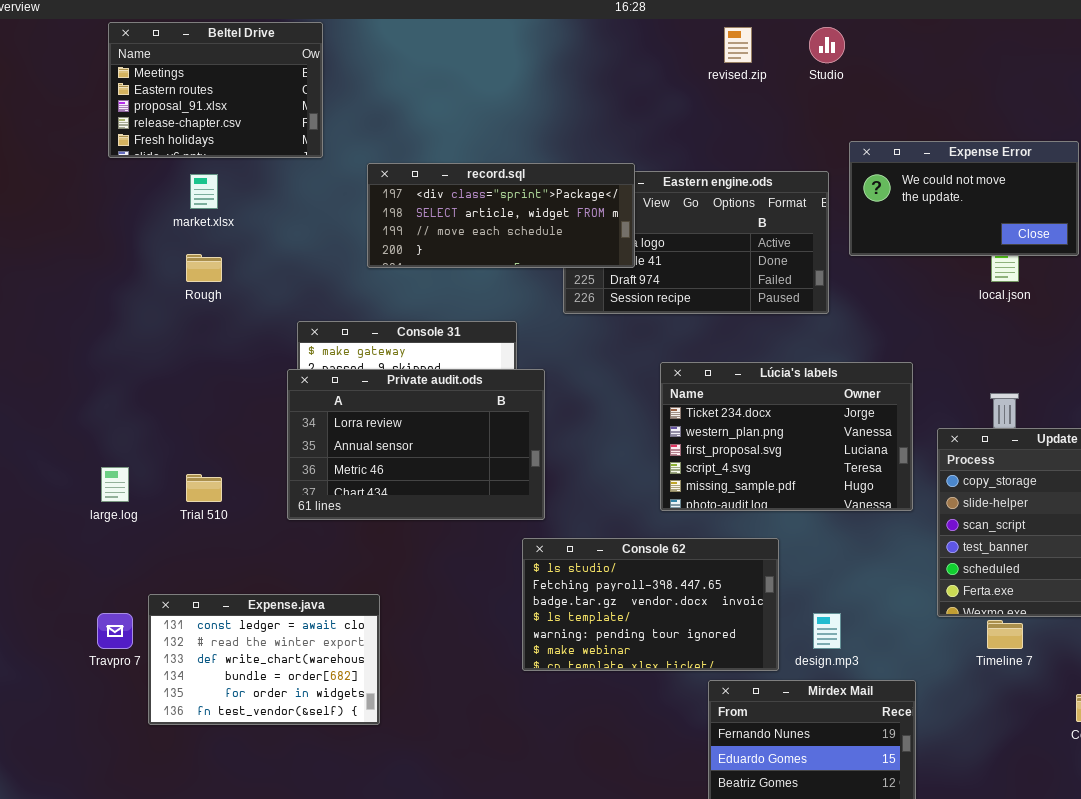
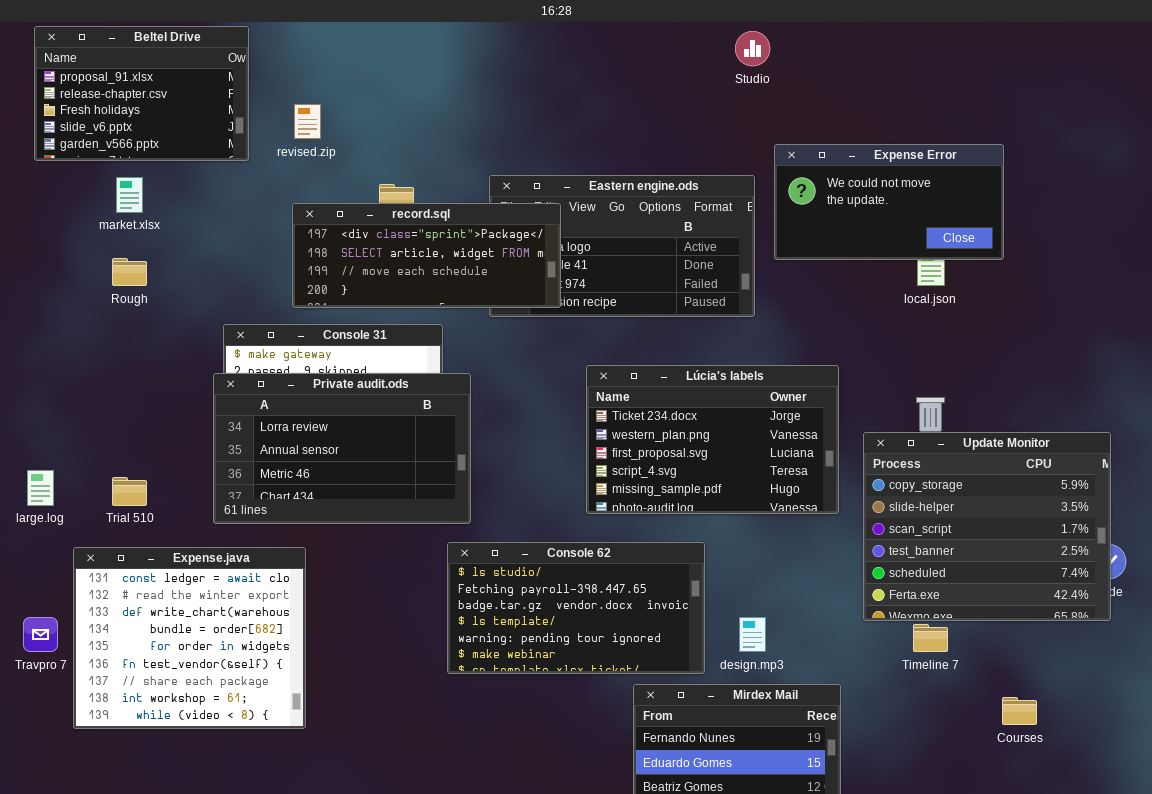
Beltel Drive: [108,22,323,158] -> [34,26,249,161], scrolled down 2 rows
revised.zip: [724,27,752,63] -> [294,104,321,139], moved
record.sql: [367,163,635,268] -> [292,203,561,308], moved
Expense.java: [148,594,380,725] -> [73,547,306,729], resized

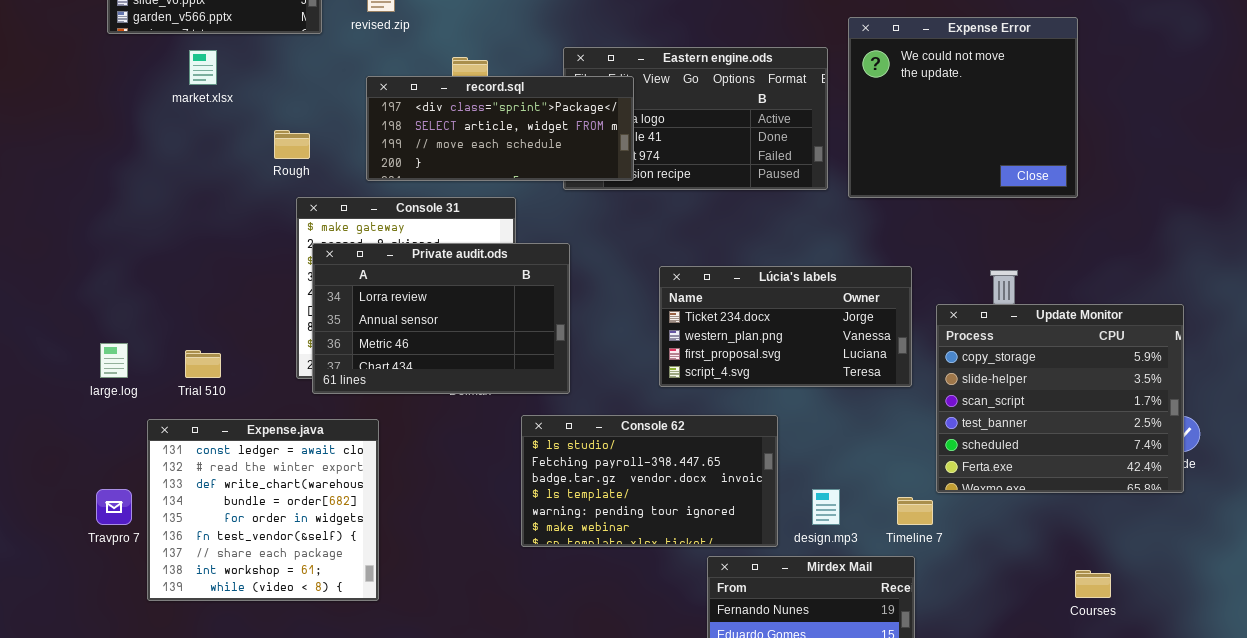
Expense Error: [774,144,1004,260] -> [848,17,1078,198], resized
Rough: [112,258,147,286] -> [274,130,310,159], moved
Lúcia's labels: [586,365,839,514] -> [659,266,912,387], resized
Private audit.ods: [213,373,471,524] -> [312,243,570,394], moved
Timeline 7: [913,624,948,652] -> [897,497,933,525], moved

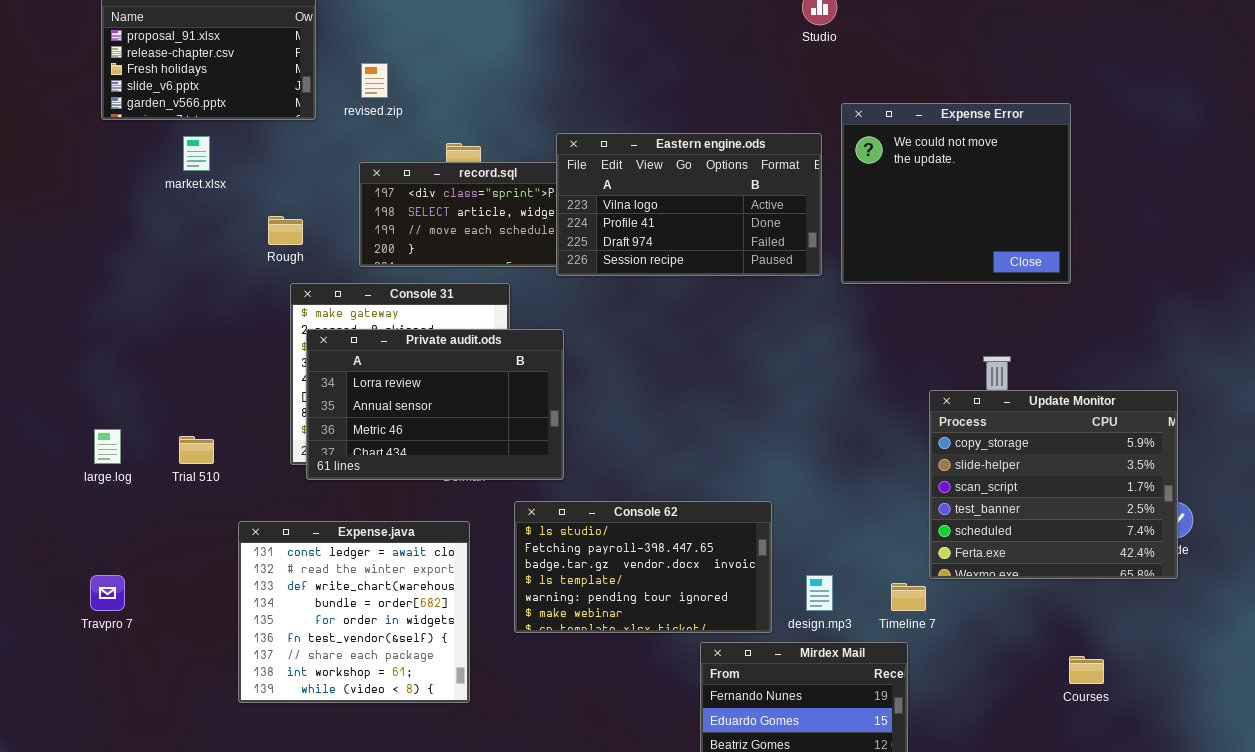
Eastern engine.ods: [563,47,828,190] -> [556,133,822,276], raised
Lúcia's labels: [659,266,912,387] -> none, closed
Expense.java: [147,419,379,601] -> [238,521,470,703], moved

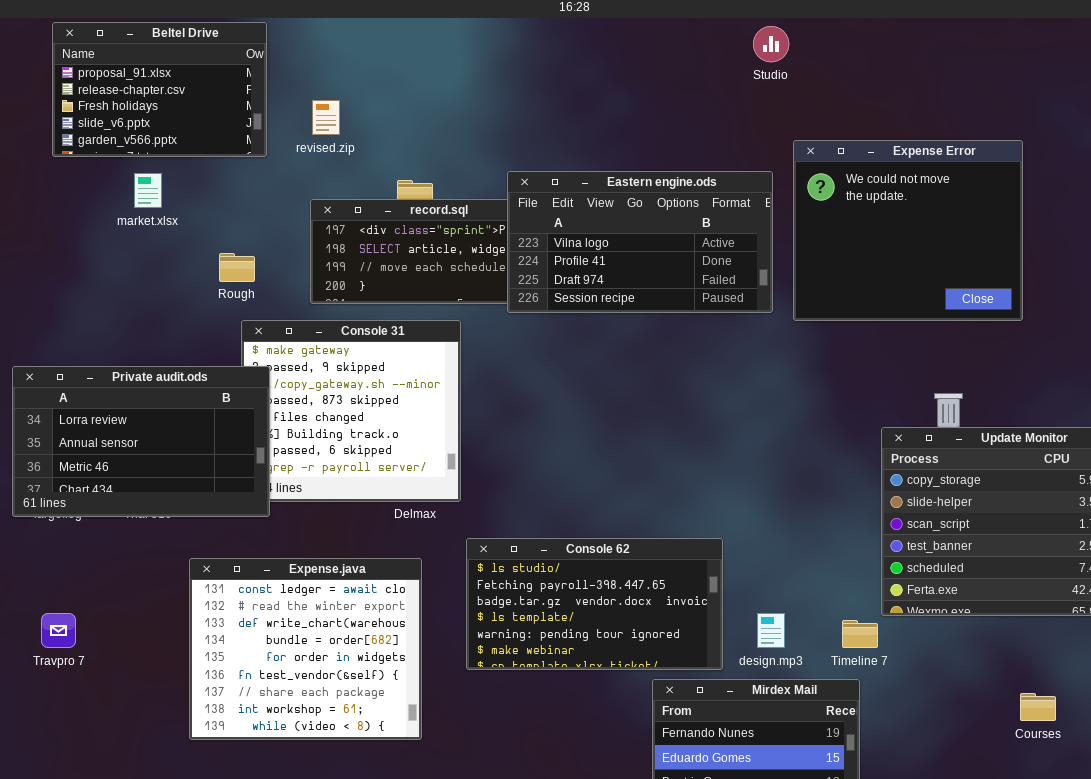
Private audit.ods: [306,329,564,480] -> [12,366,270,517], moved

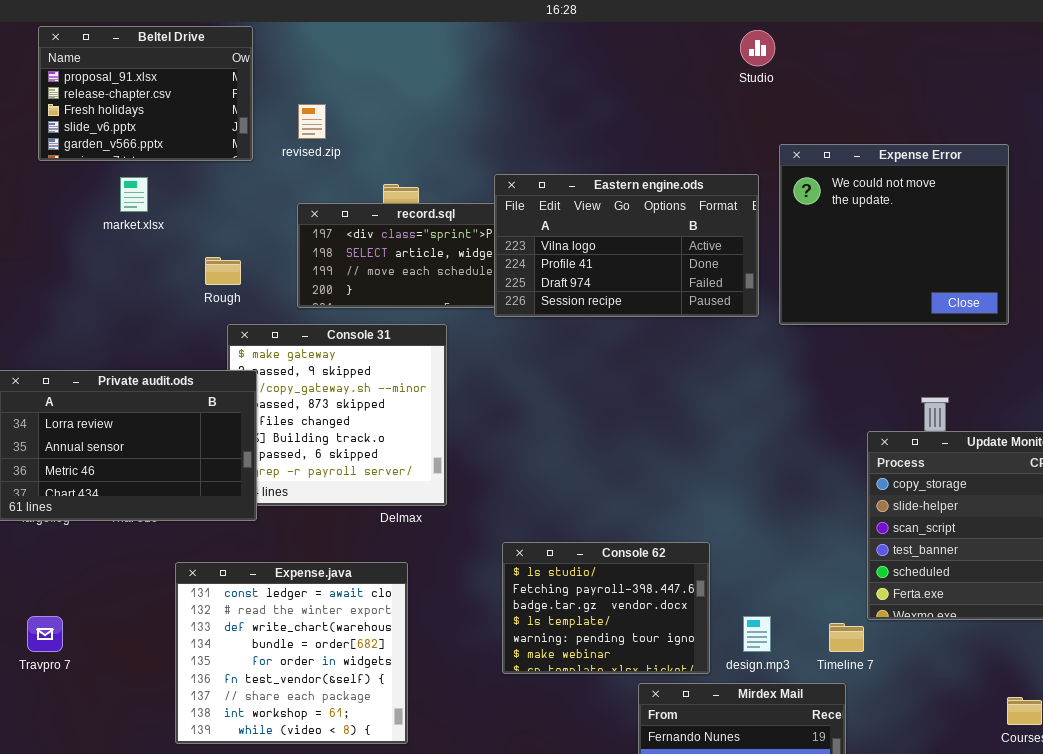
Console 62: [466,538,723,670] -> [502,542,710,674], resized

